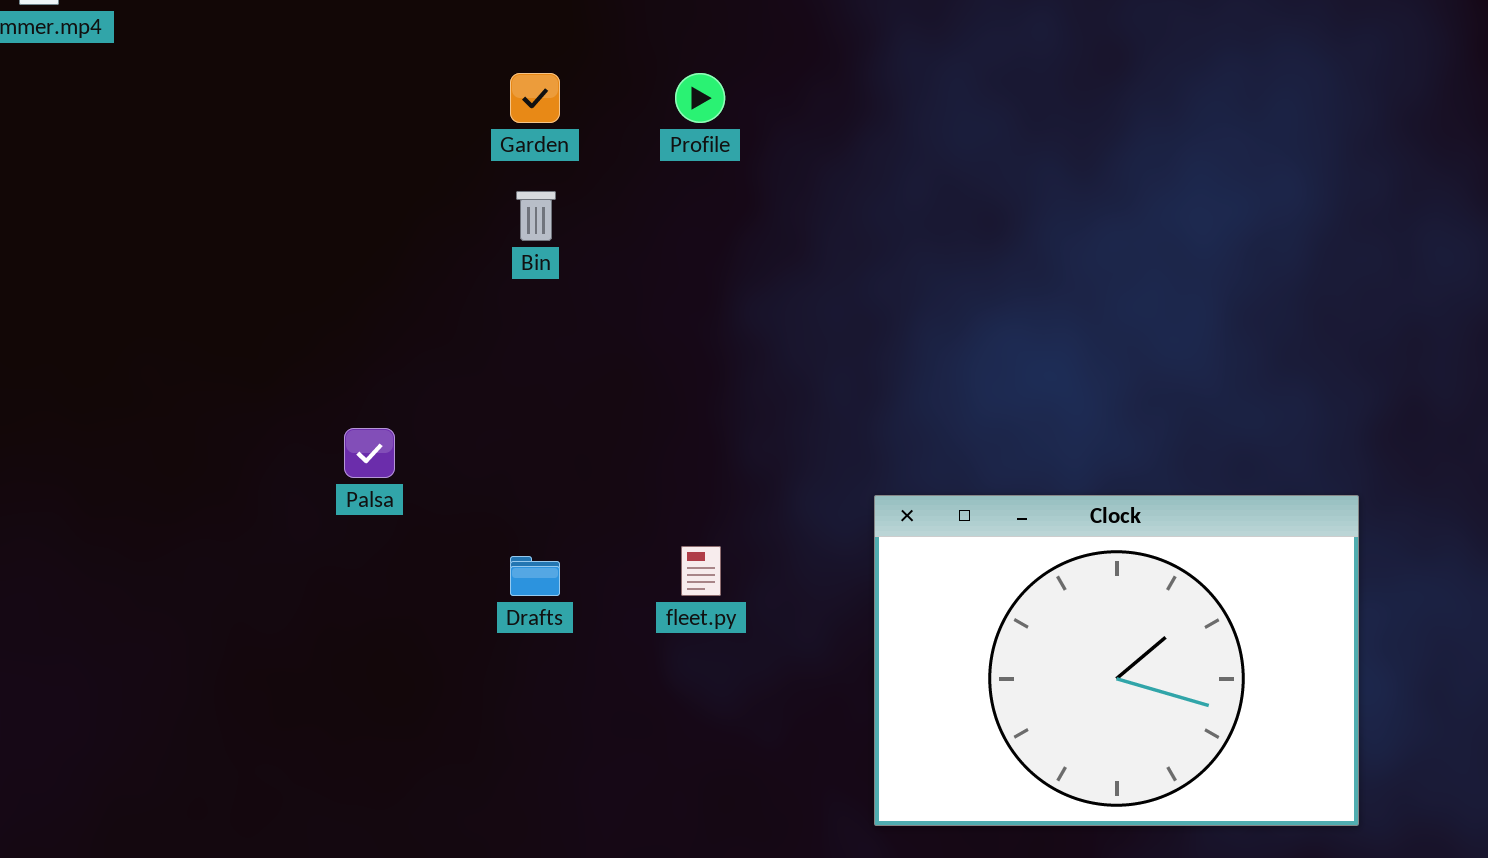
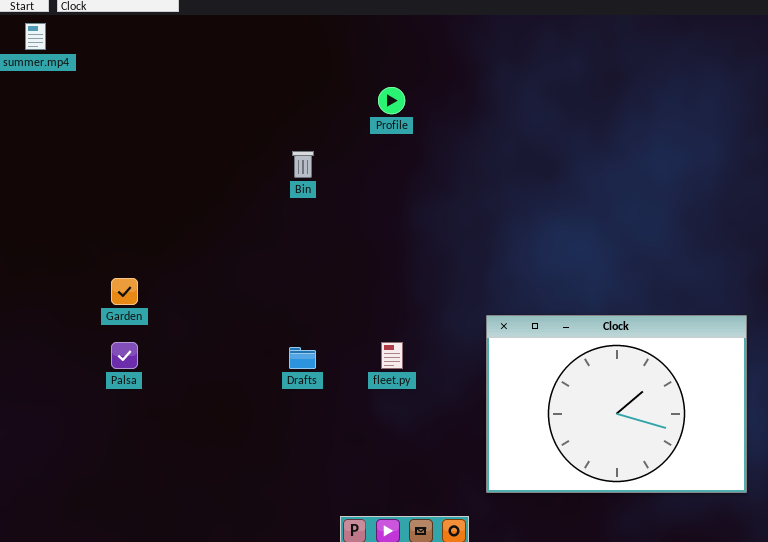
Garden: [510,73,560,123] -> [111,278,138,305], moved
Palsa: [344,428,395,478] -> [111,342,138,369], moved

